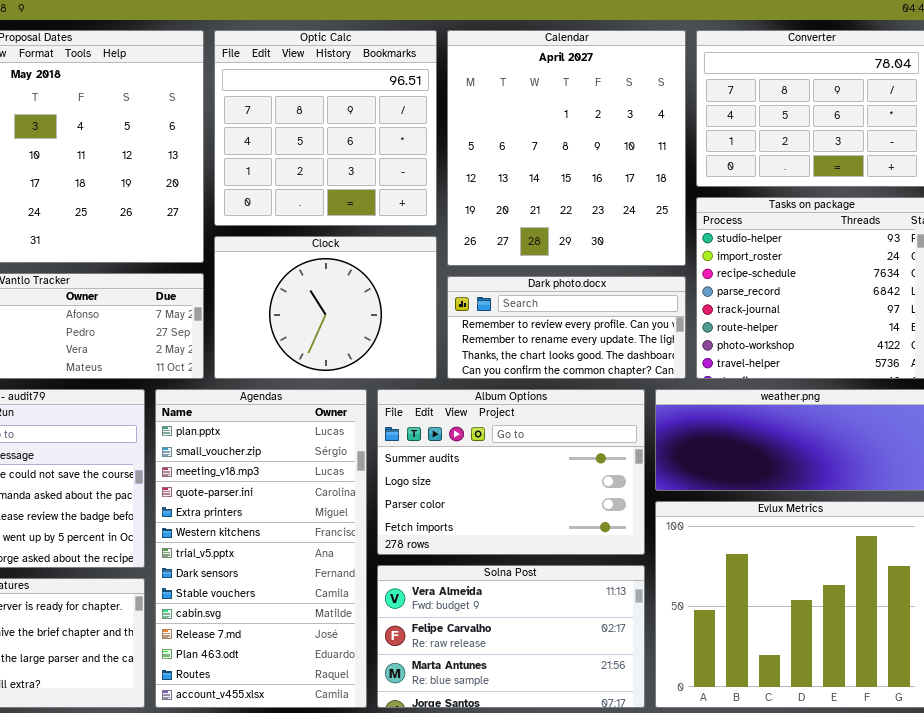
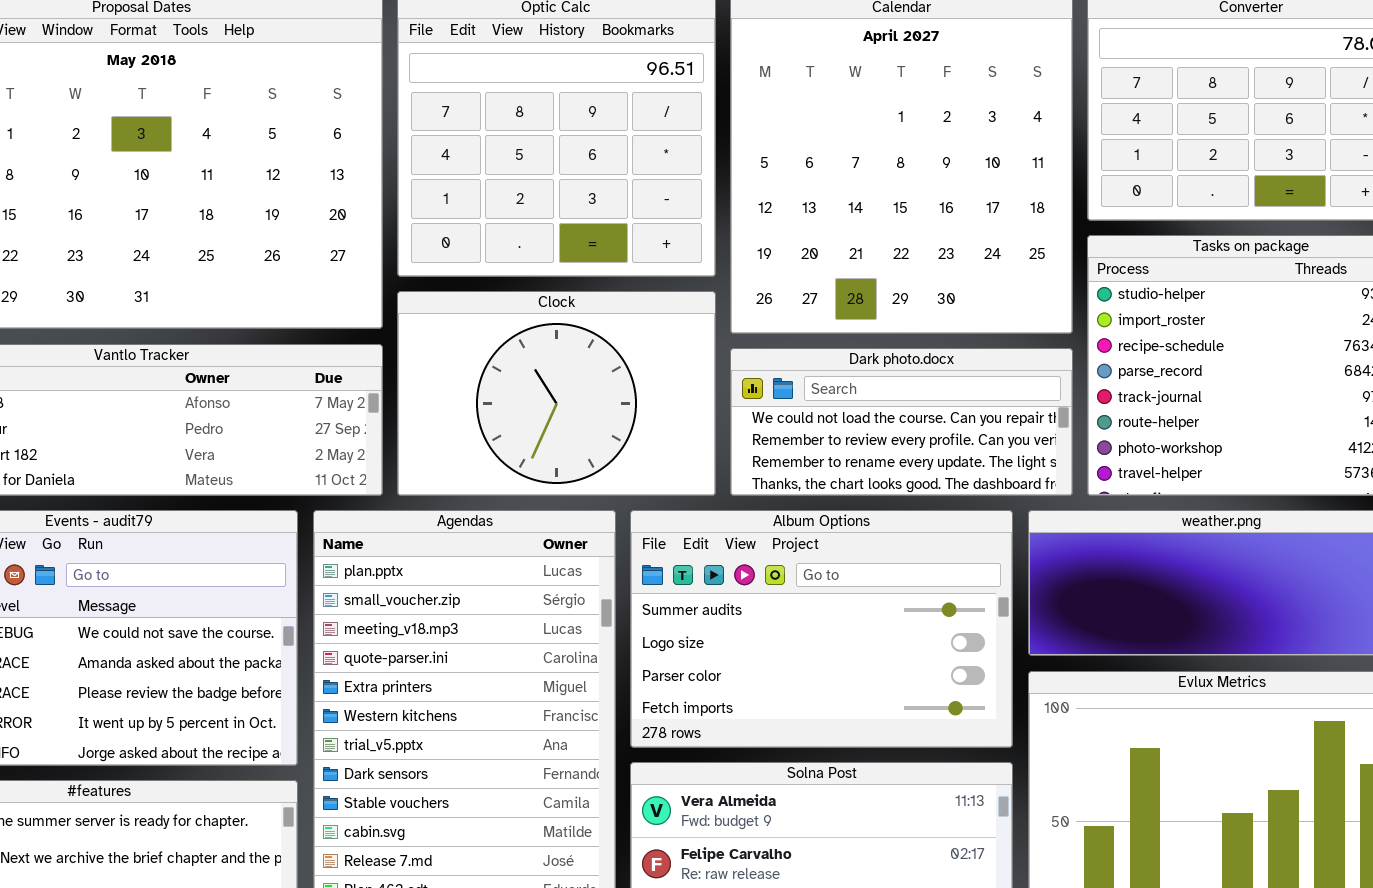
Dark photo.docx: [447,276,686,379] -> [730,348,1073,496], scrolled up 1 row

